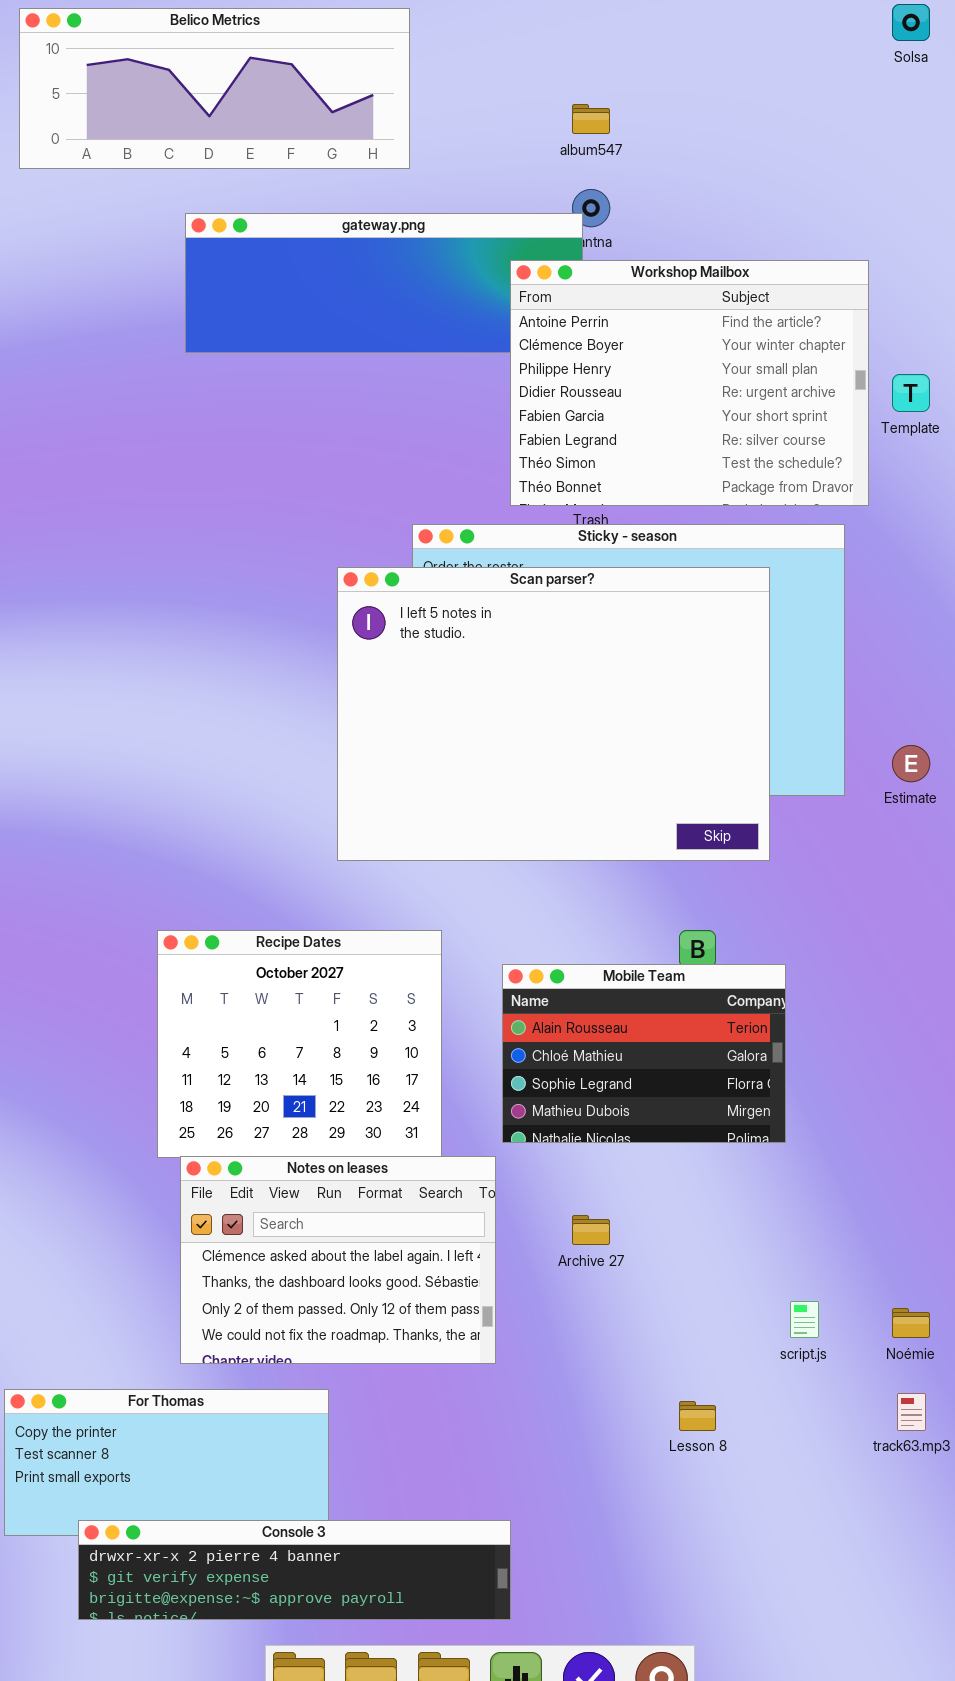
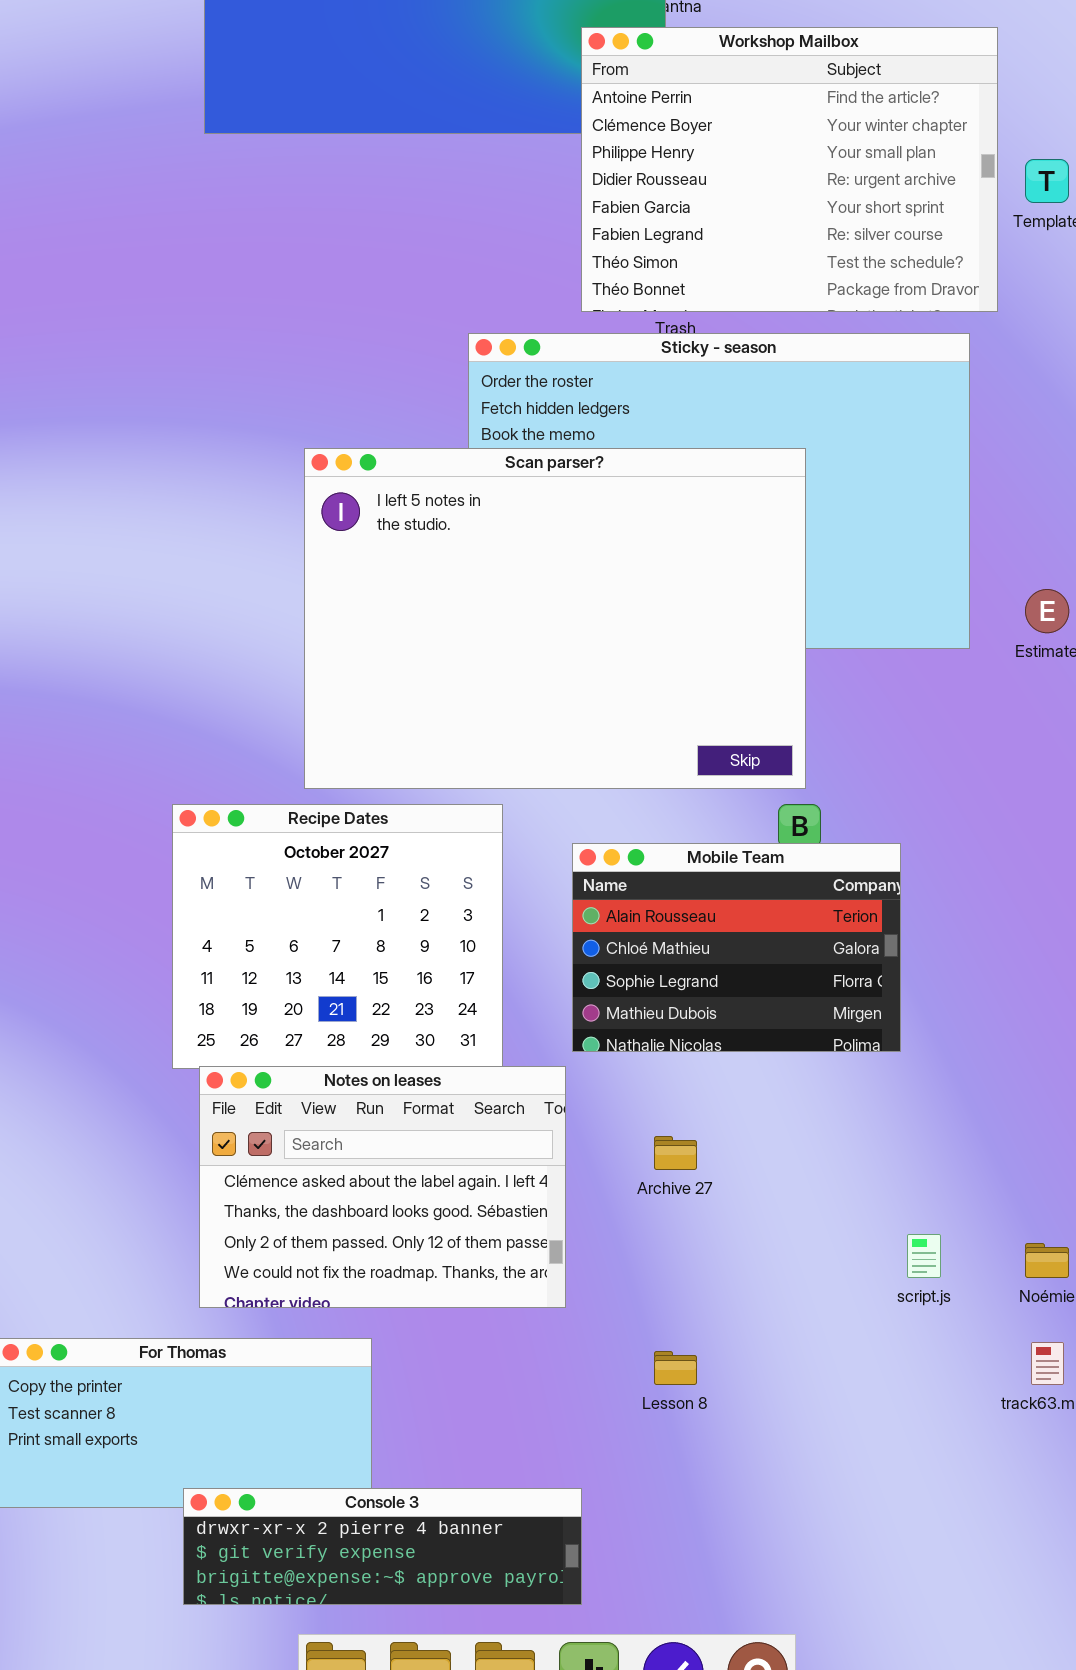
Scan parser?: [337,567,770,861] -> [304,448,806,789], moved
Lesson 8: [679,1401,716,1431] -> [654,1351,697,1385], moved
Console 3: [78,1520,511,1620] -> [183,1488,582,1605], resized

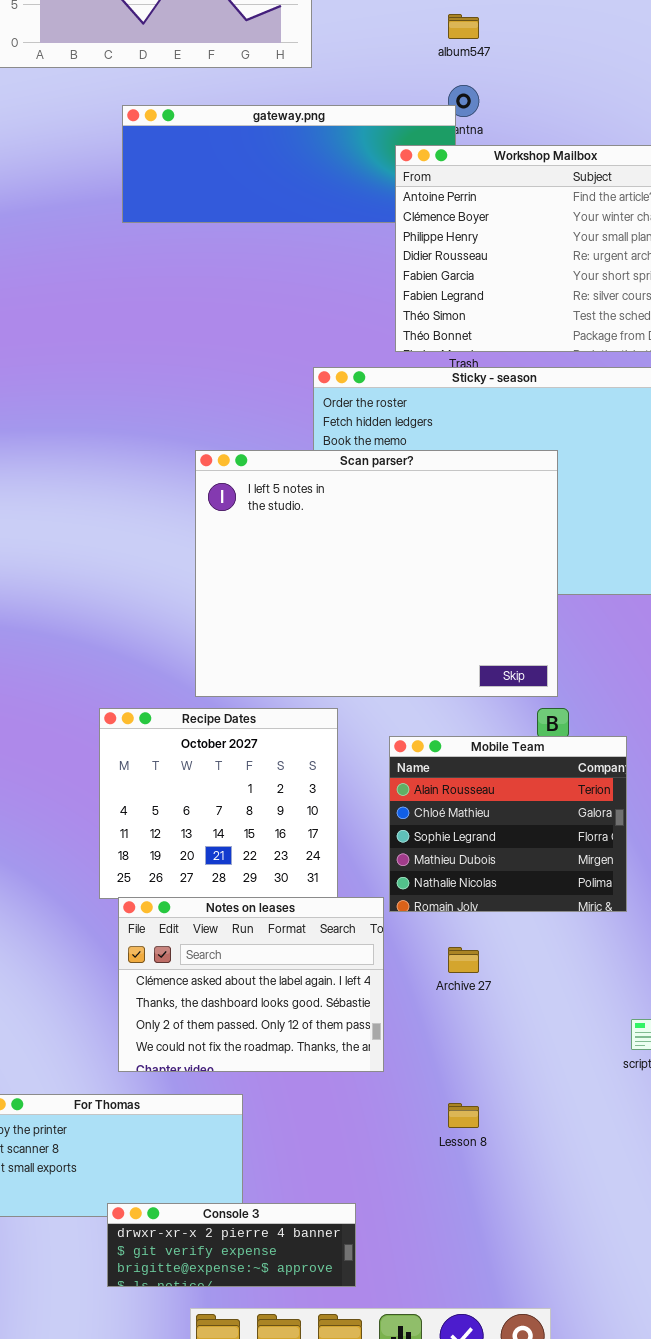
Mobile Team: [572,843,901,1052] -> [389,736,627,912], resized
Console 3: [183,1488,582,1605] -> [107,1203,356,1287], resized

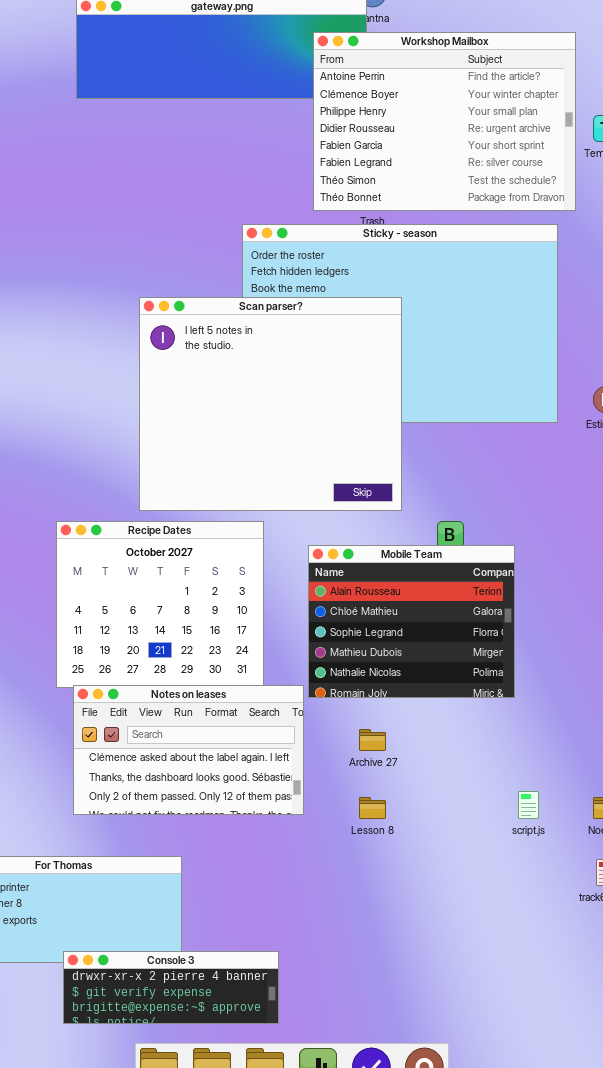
Scan parser?: [195,450,558,697] -> [139,297,402,511], resized
Notes on leases: [118,897,384,1072] -> [73,685,304,815], resized
Lesson 8: [448,1103,479,1128] -> [359,797,386,819], moved

